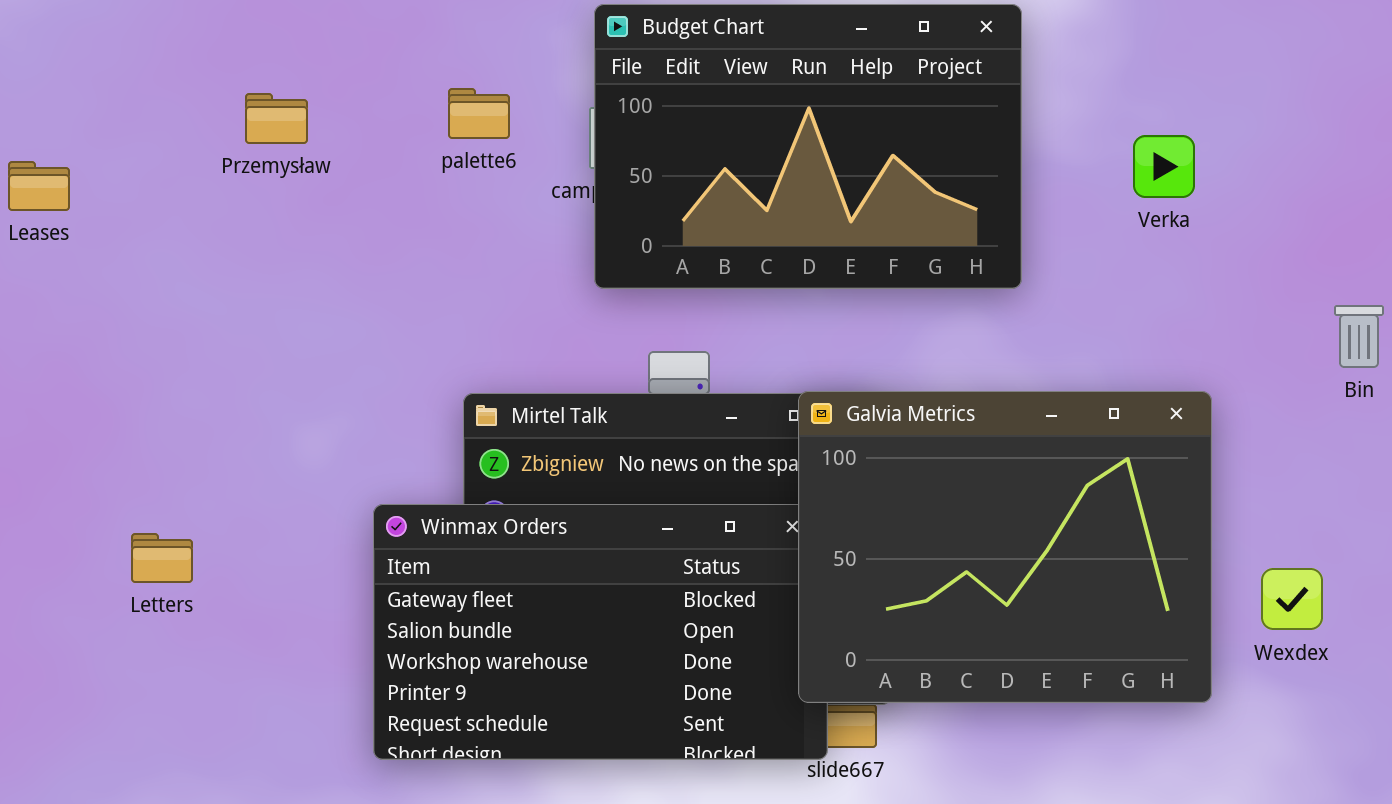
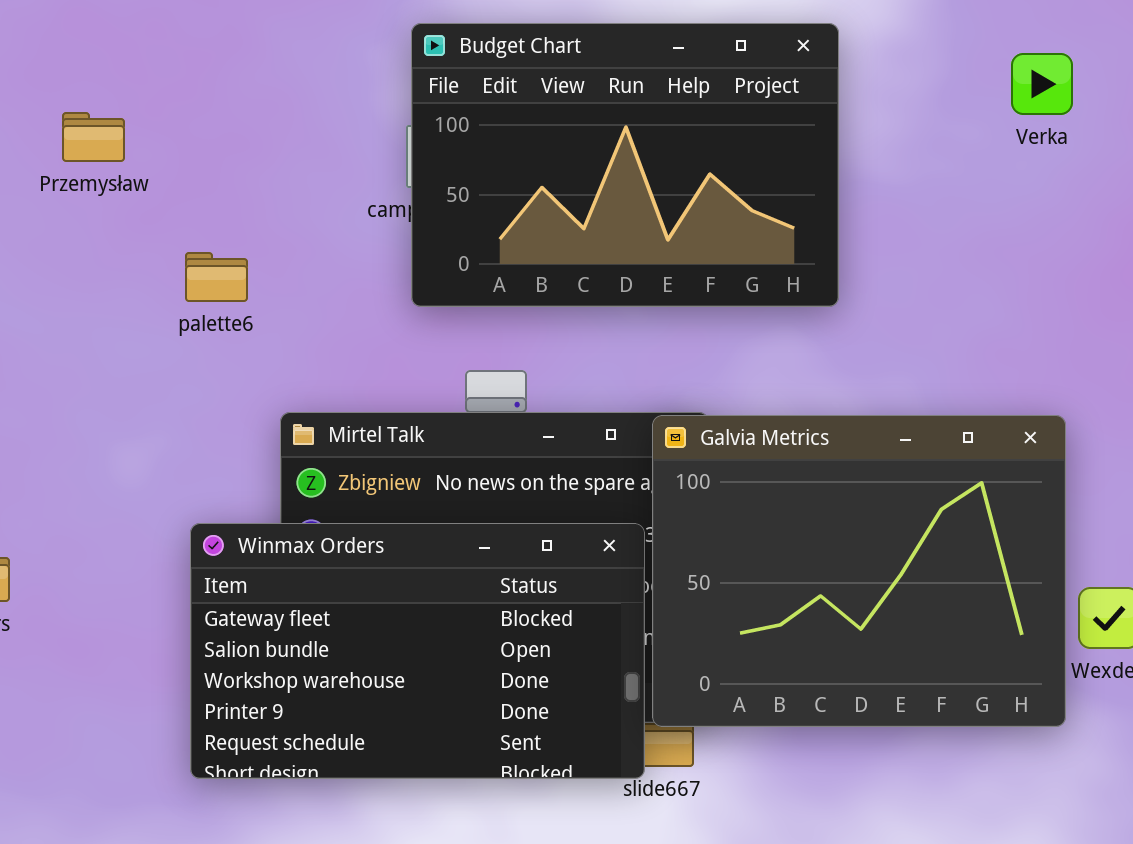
palette6: [448,88,510,139] -> [185,252,248,302], moved
Verka: [1133,135,1195,198] -> [1011,53,1073,115], moved
Galvia Metrics: [798,391,1212,703] -> [652,415,1066,727], moved

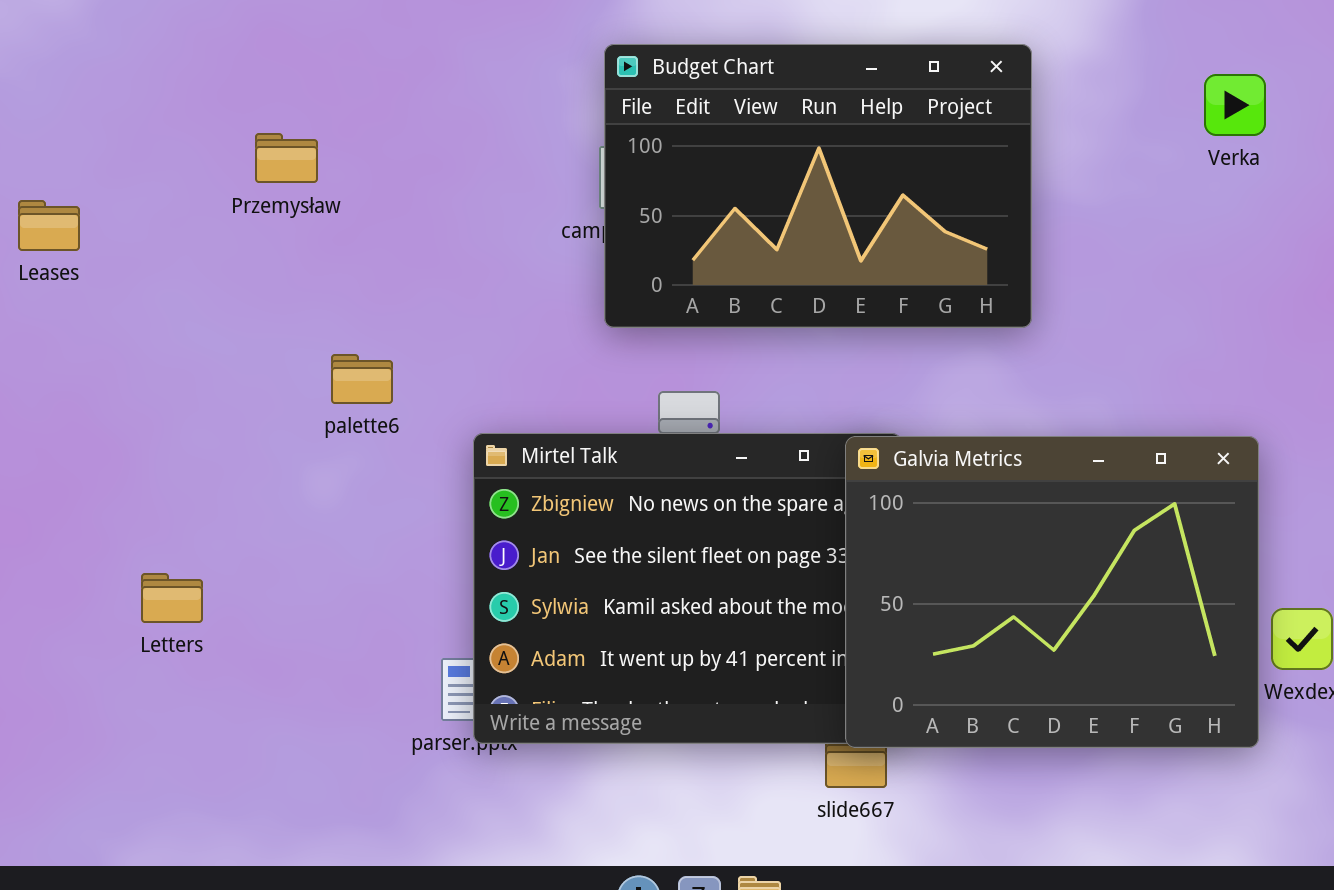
palette6: [185,252,248,302] -> [331,354,393,404], moved
Winmax Orders: [190,523,645,779] -> none, closed

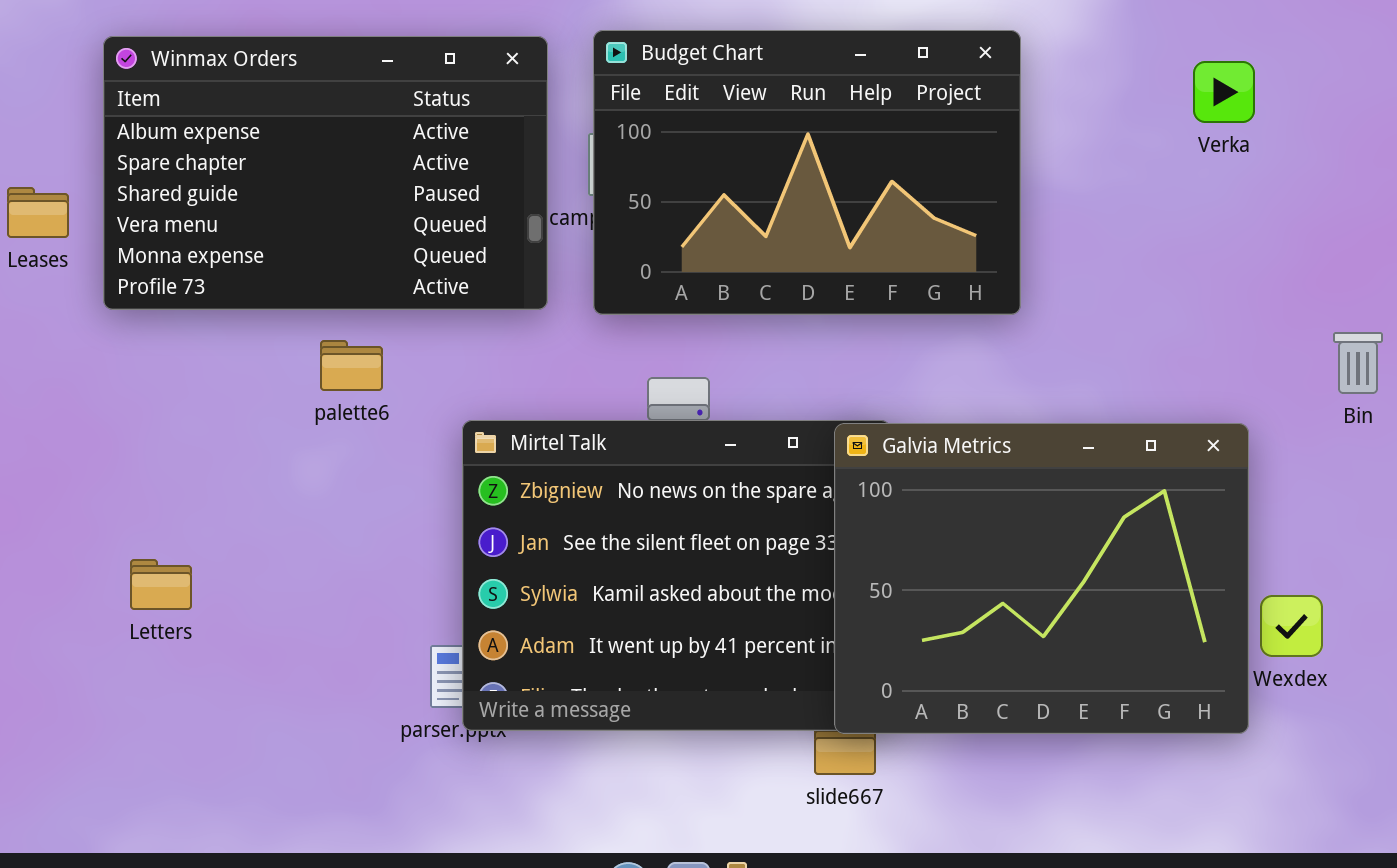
Winmax Orders: none -> [103,36,548,310], opened

